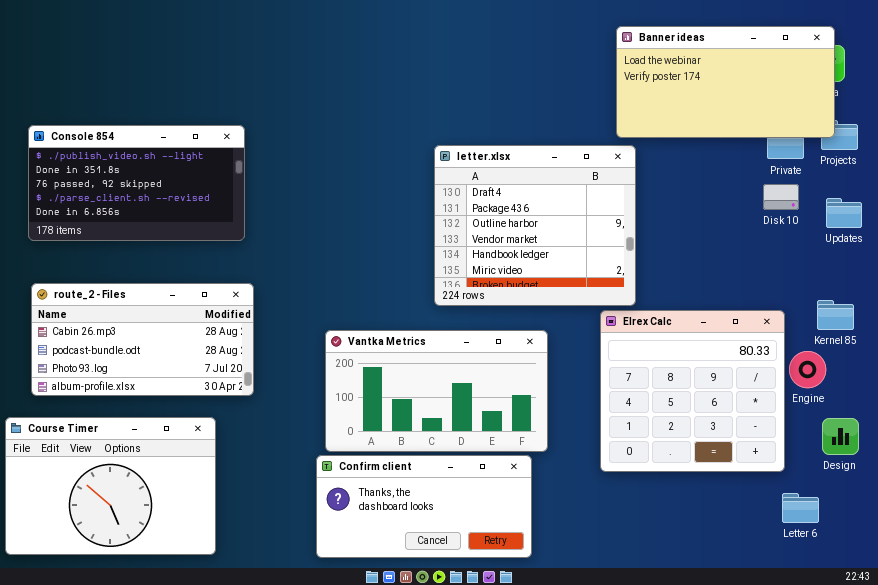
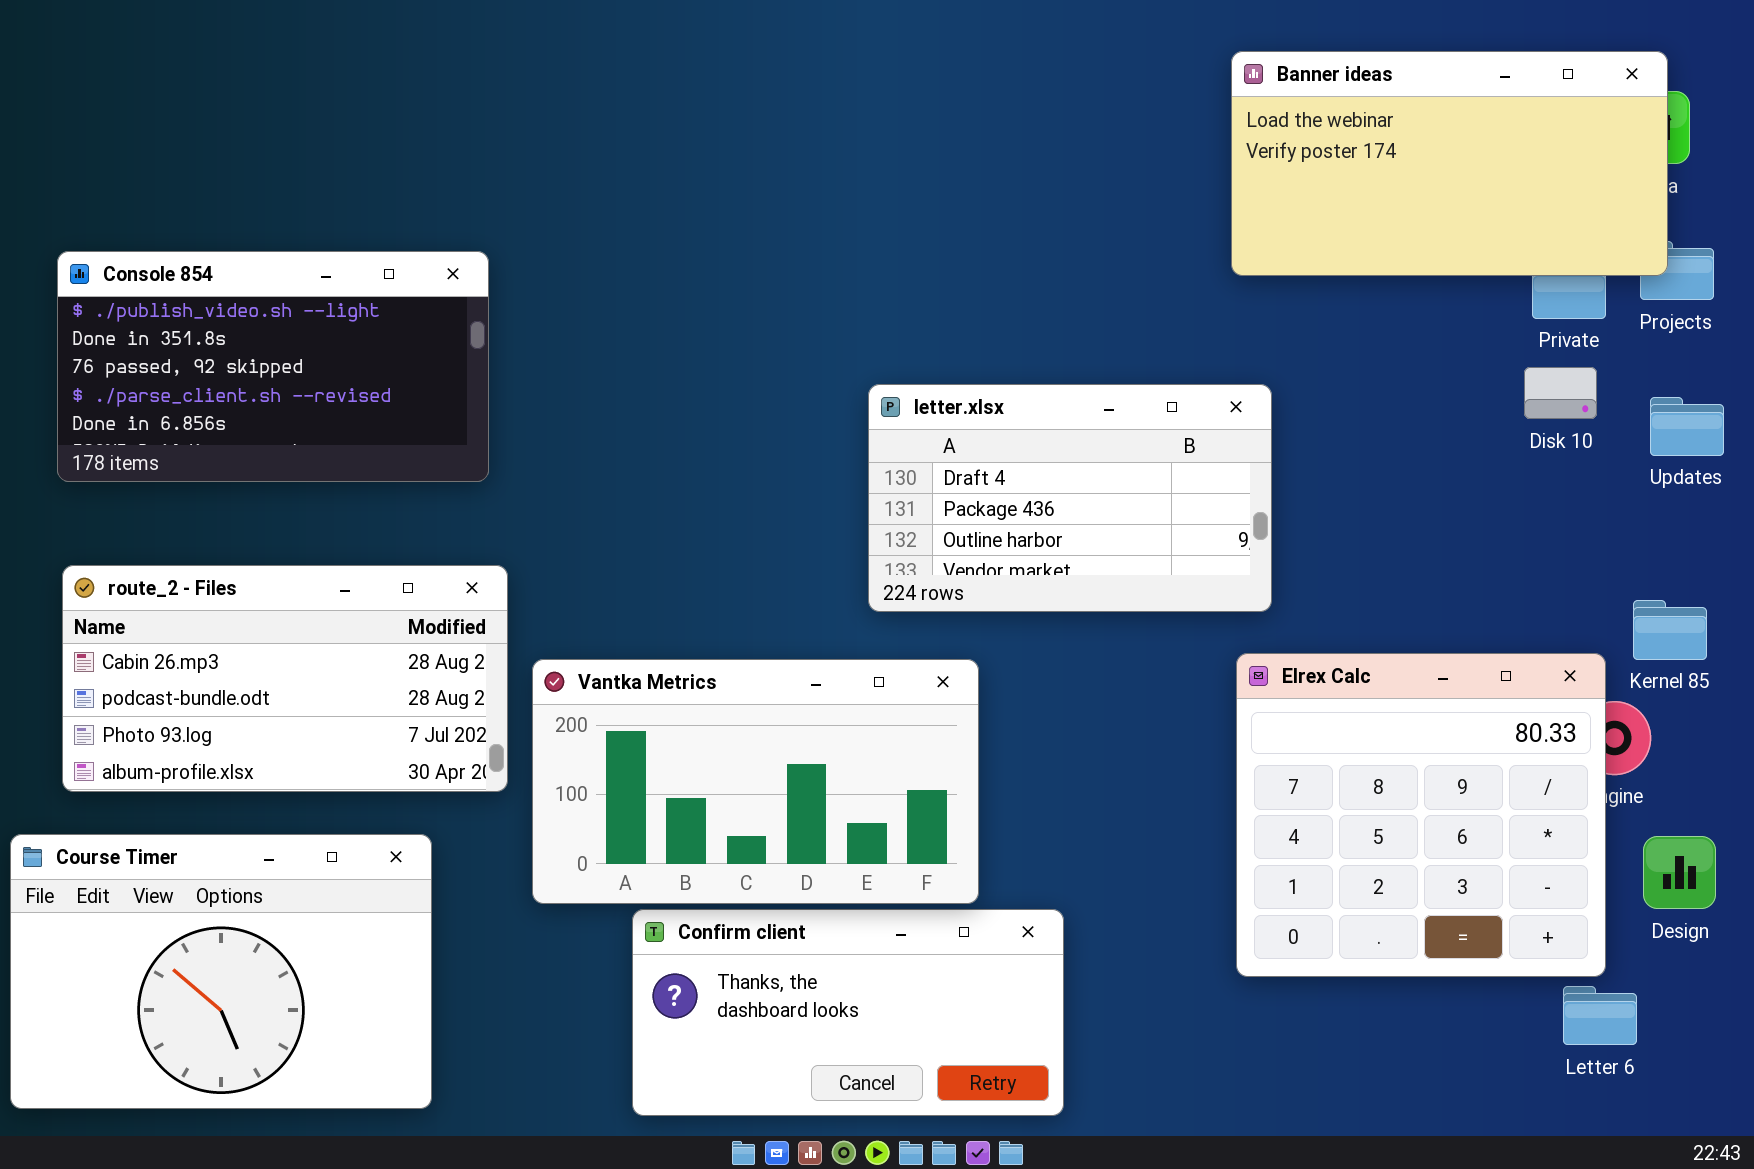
letter.xlsx: [434,145,636,306] -> [868,384,1272,612], resized
Elrex Calc: [600,310,785,472] -> [1236,653,1606,977], moved
Vantka Metrics: [325,330,548,452] -> [532,659,979,904], moved

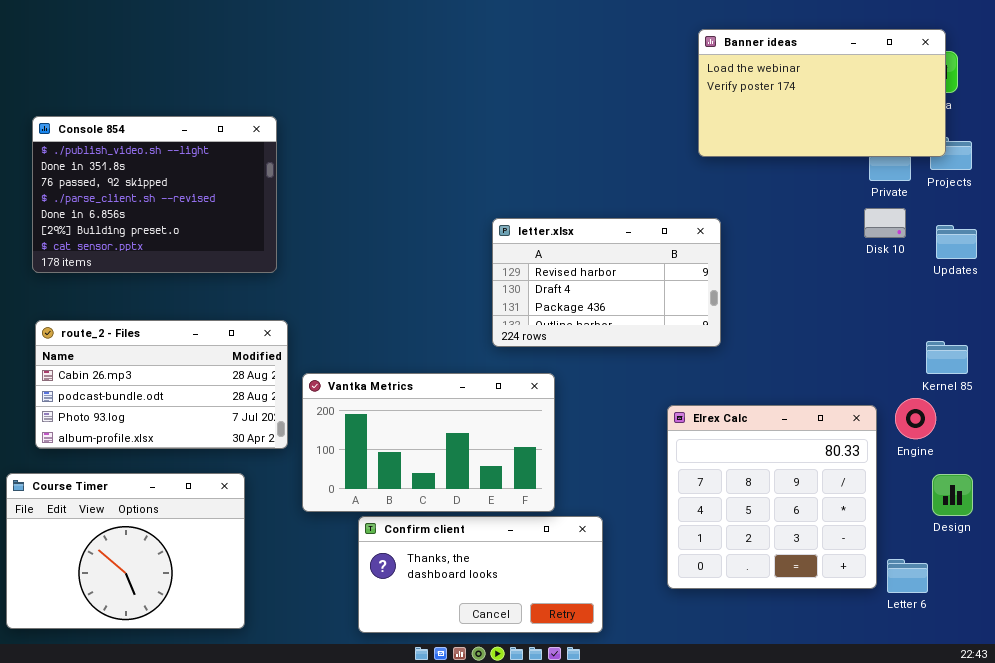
Console 854: [57,251,489,482] -> [32,116,277,273], resized
letter.xlsx: [868,384,1272,612] -> [492,218,721,347], scrolled up 1 row
Elrex Calc: [1236,653,1606,977] -> [667,405,877,589], moved

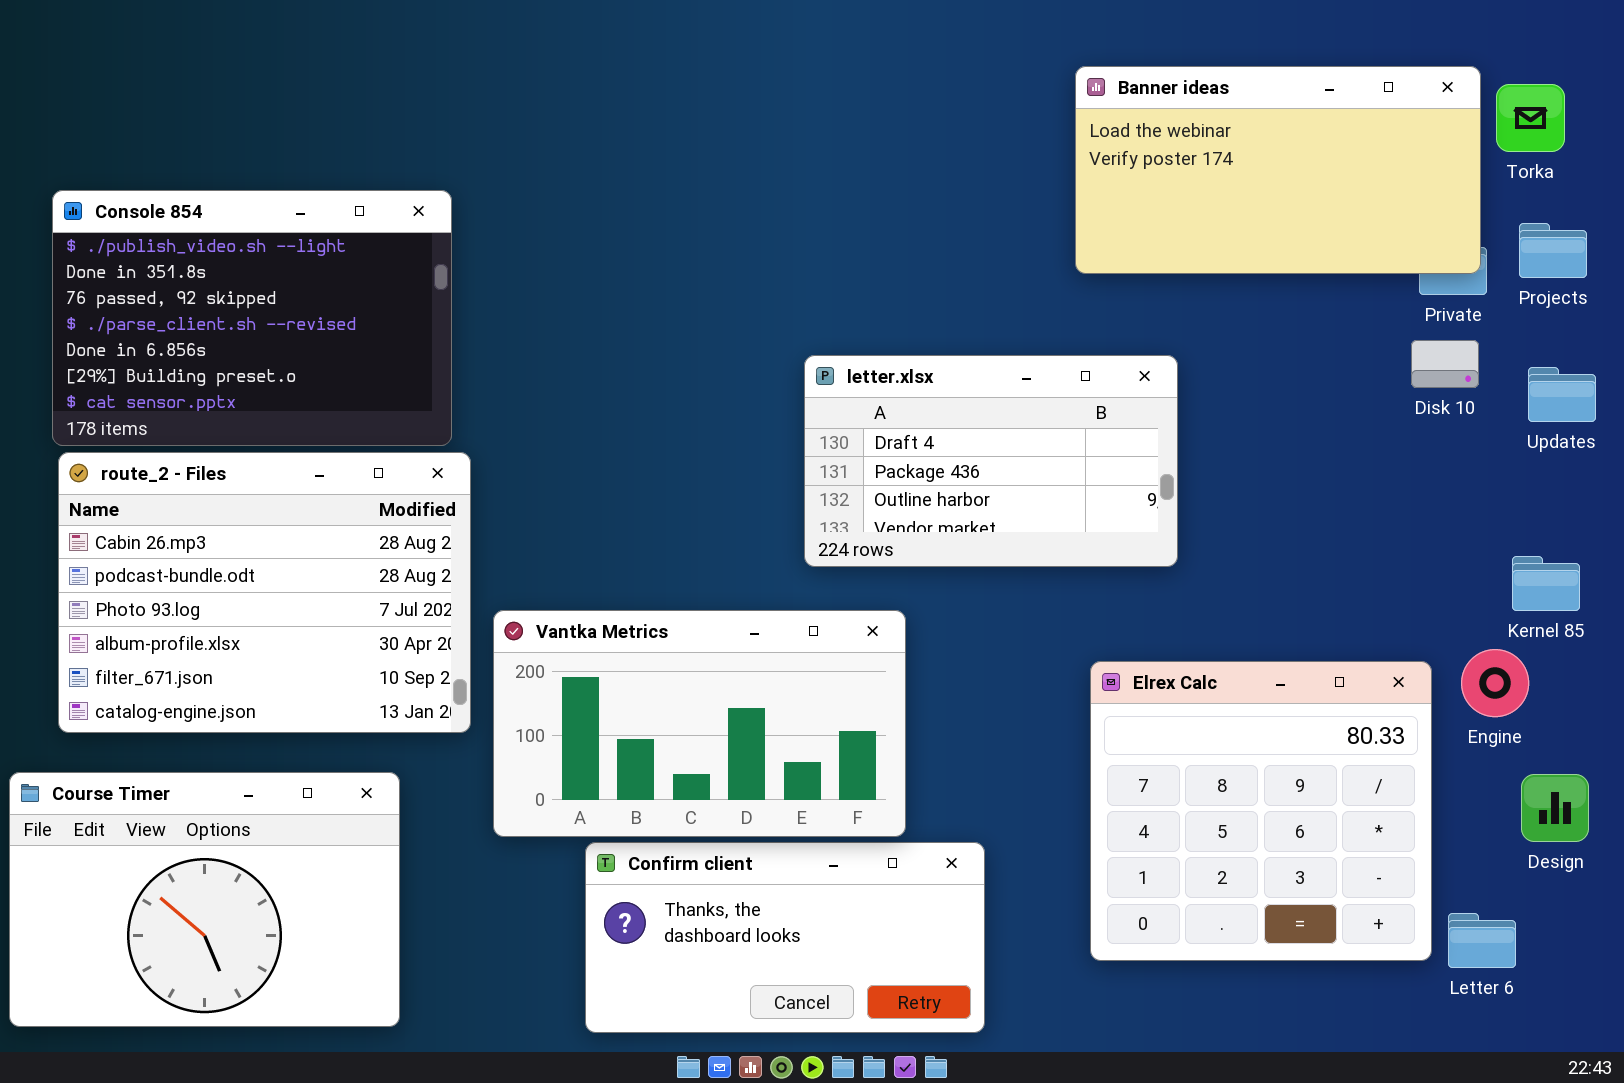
Banner ideas: [698,29,946,157] -> [1075,66,1481,274], moved
letter.xlsx: [492,218,721,347] -> [804,355,1178,567], scrolled down 1 row
route_2 - Files: [35,320,288,449] -> [58,452,471,733], resized

